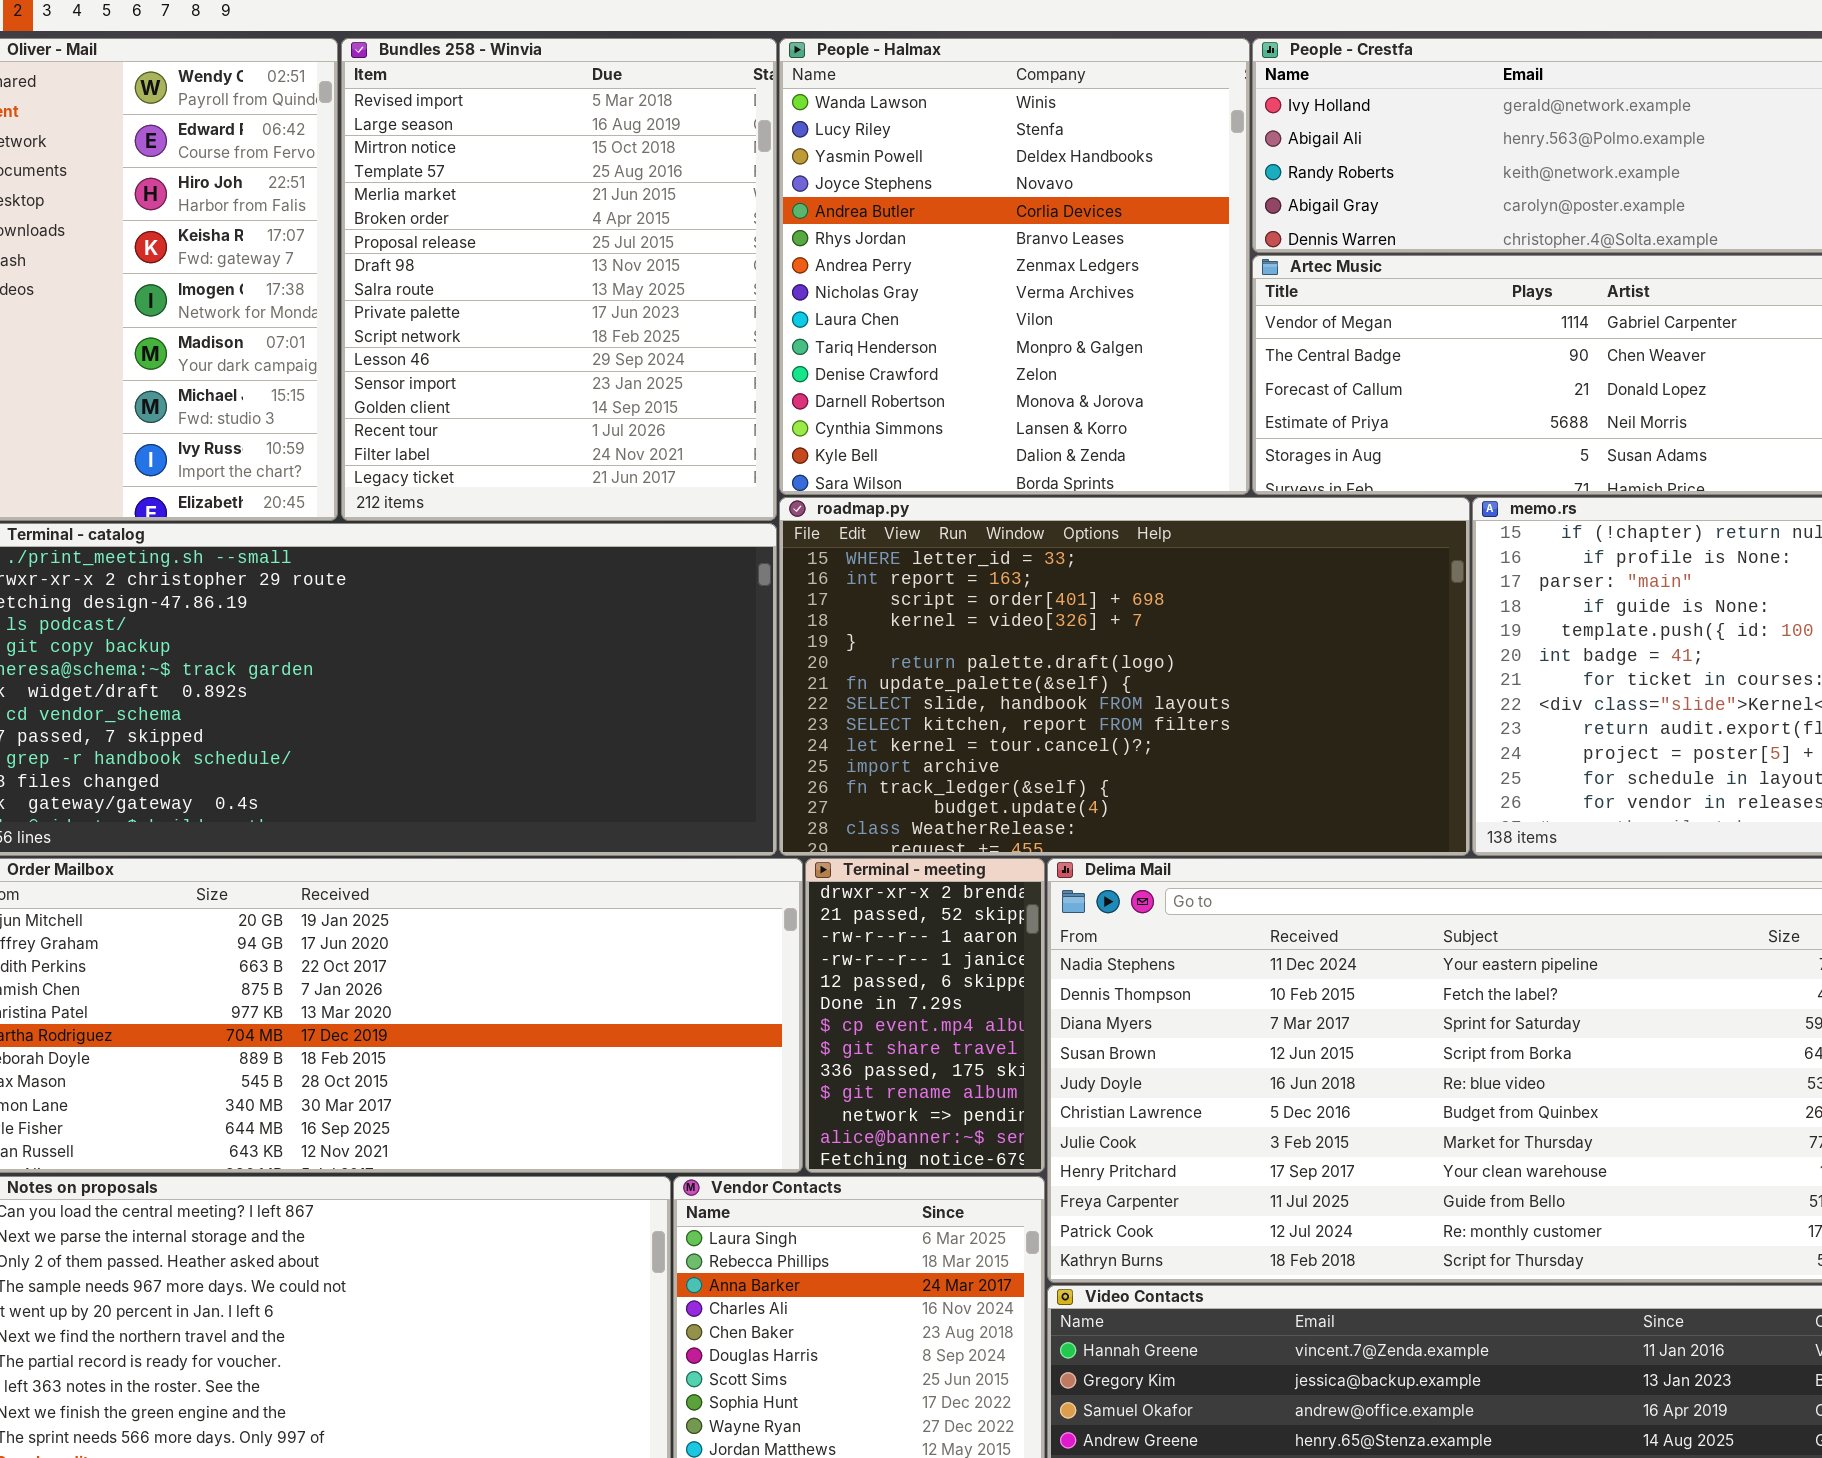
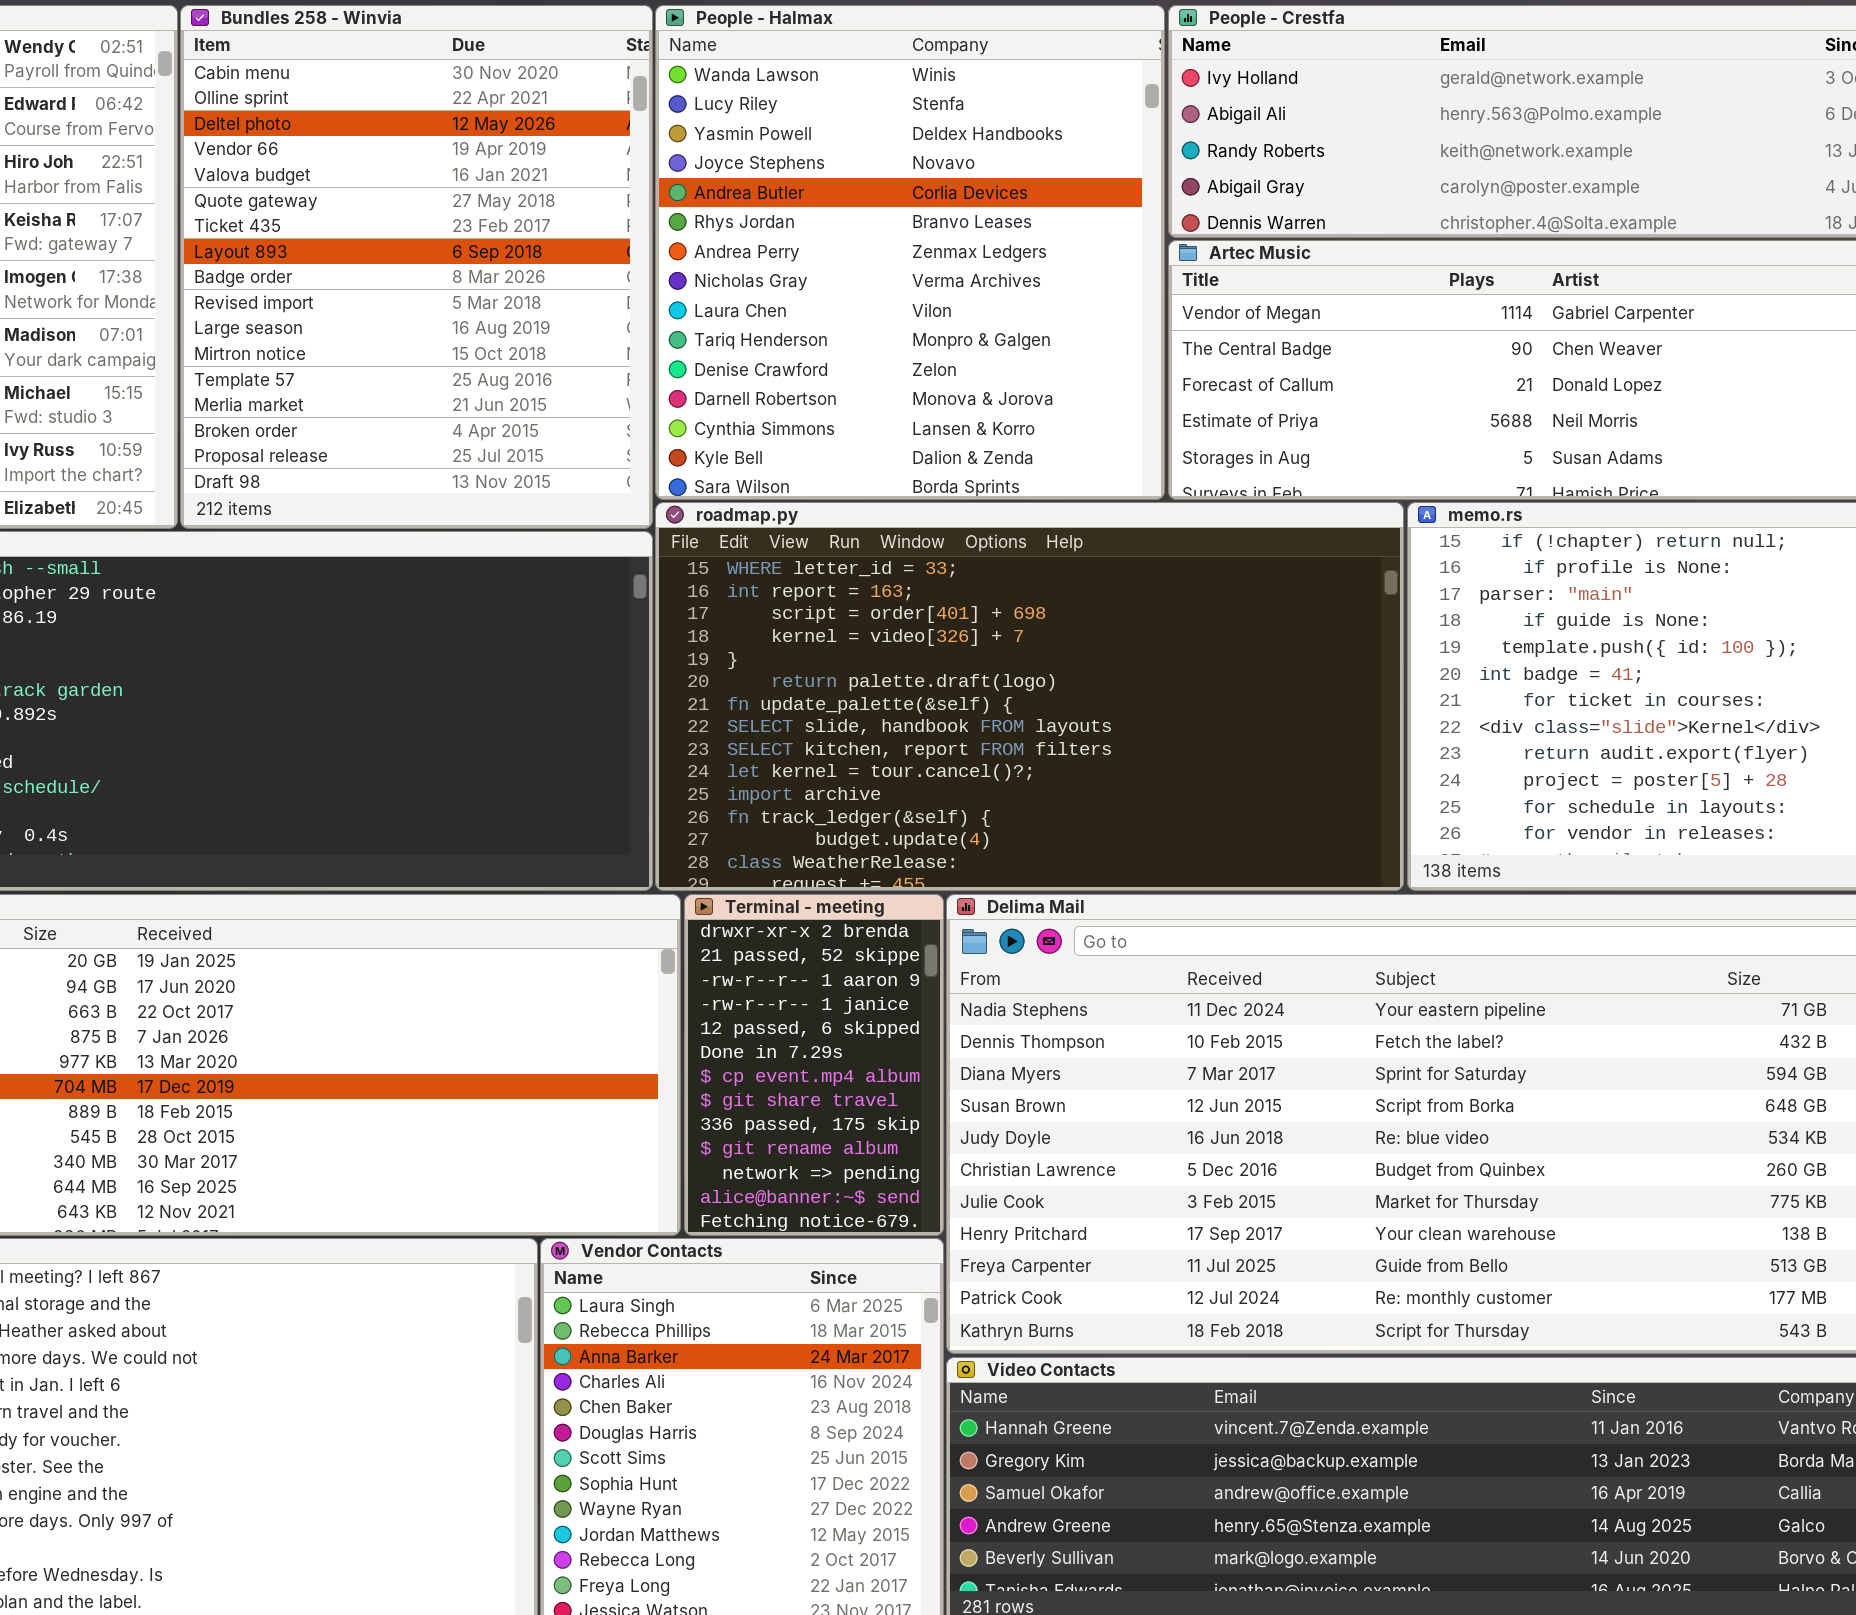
Bundles 258 - Winvia: [341,38,777,521] -> [180,5,653,529], scrolled up 9 rows

